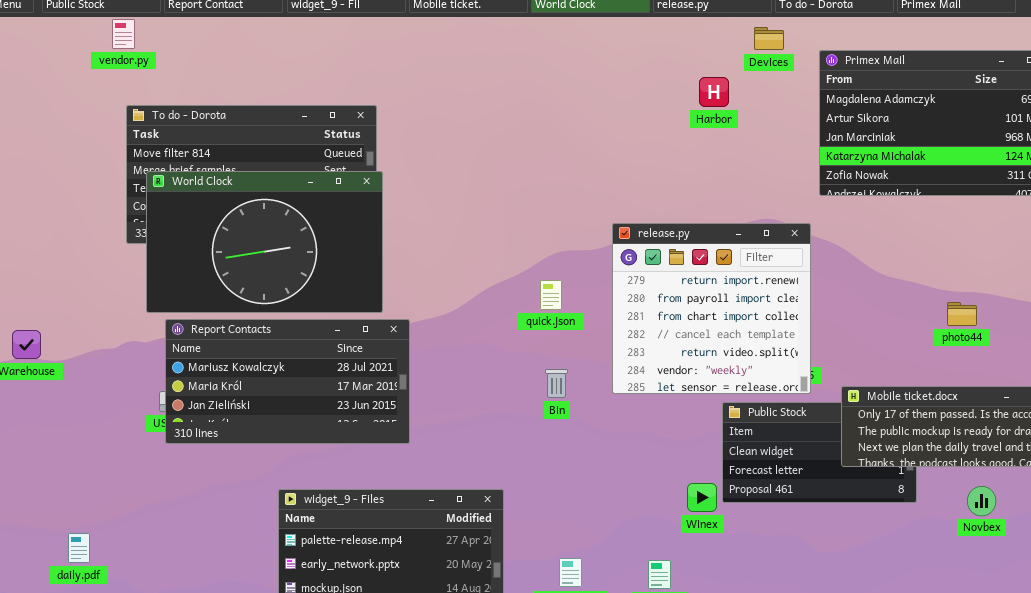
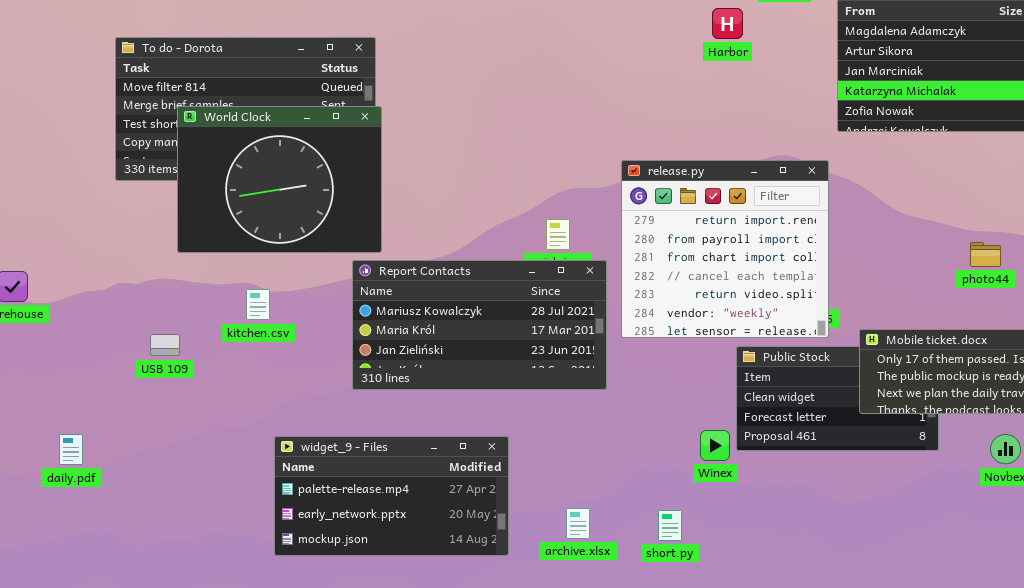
World Clock: [146,171,383,313] -> [177,106,382,253], resized
Report Contacts: [165,319,410,444] -> [352,260,607,390], moved
daily.pdf: [68,533,90,563] -> [59,434,83,465], moved

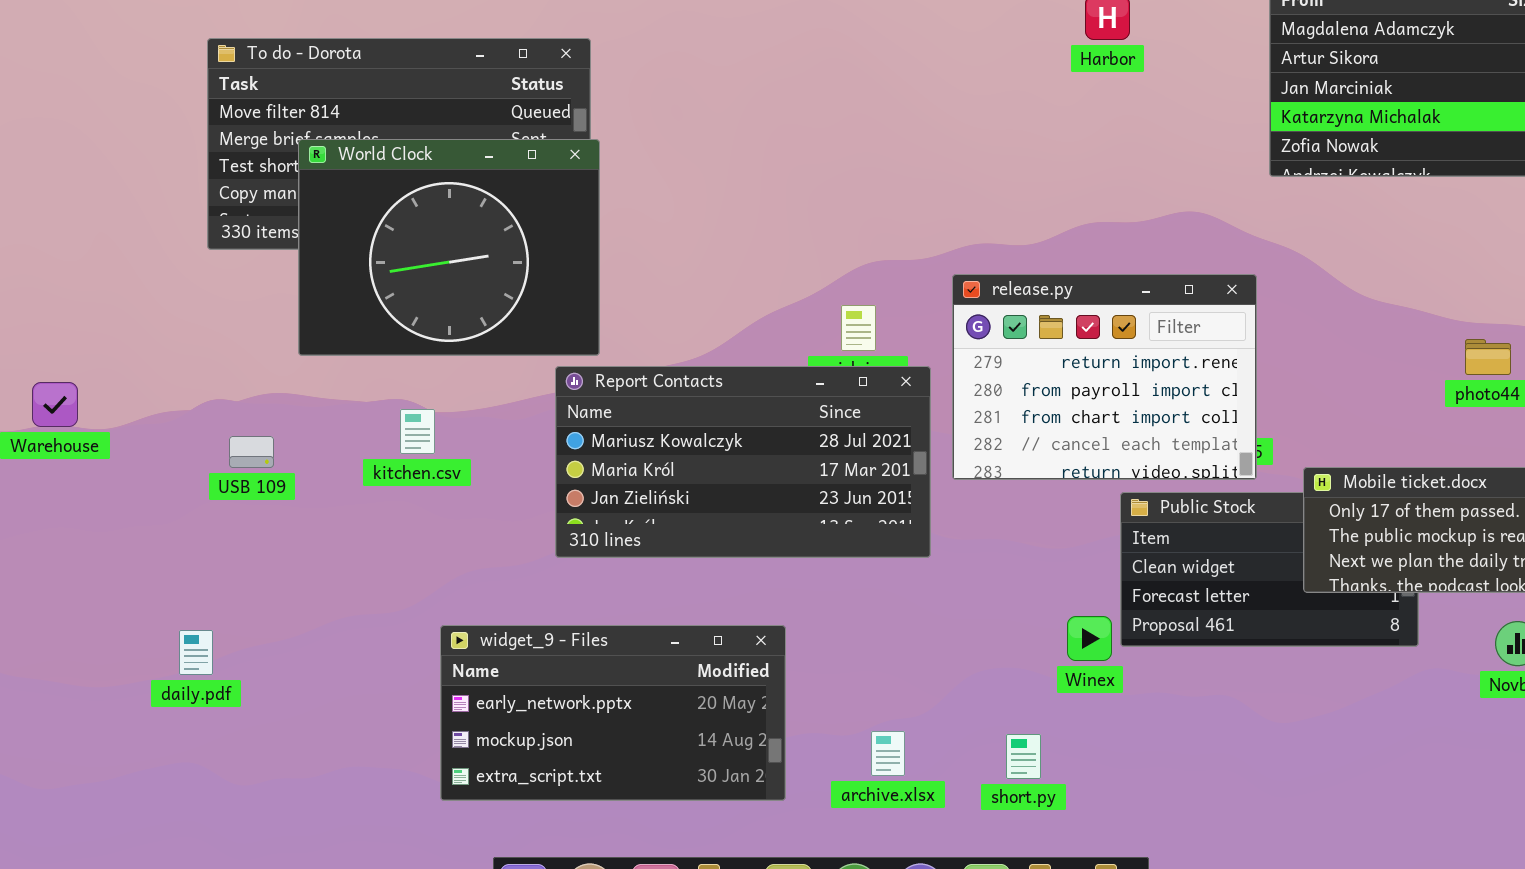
release.py: [621,160,829,338] -> [952,274,1257,480], resized
USB 109: [150,334,180,356] -> [229,436,274,468], moved
daily.pdf: [59,434,83,465] -> [179,630,213,675], moved
widget_9 - Files: [274,436,509,556] -> [440,625,786,801], scrolled down 1 row

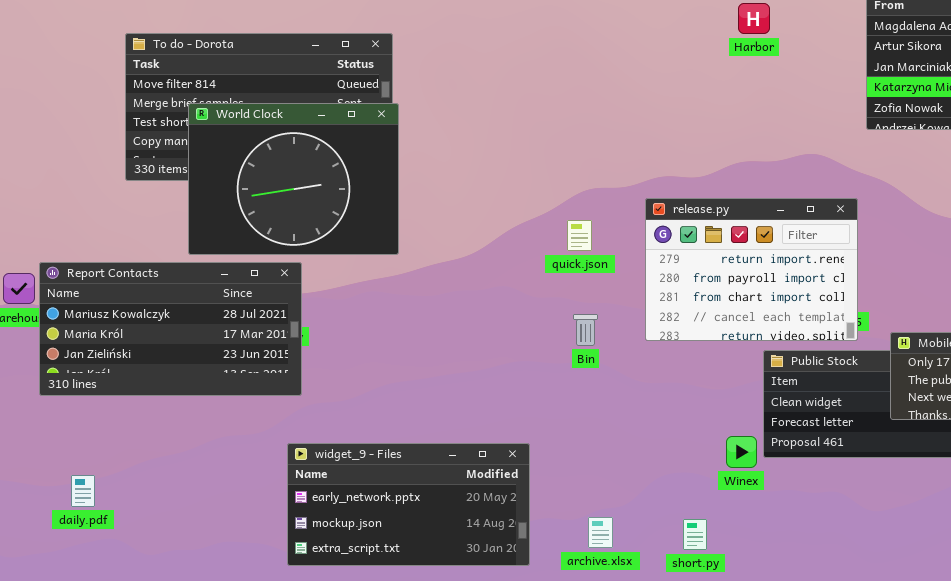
Report Contacts: [555,366,931,558] -> [39,262,302,396], moved
daily.pdf: [179,630,213,675] -> [71,475,95,507], moved

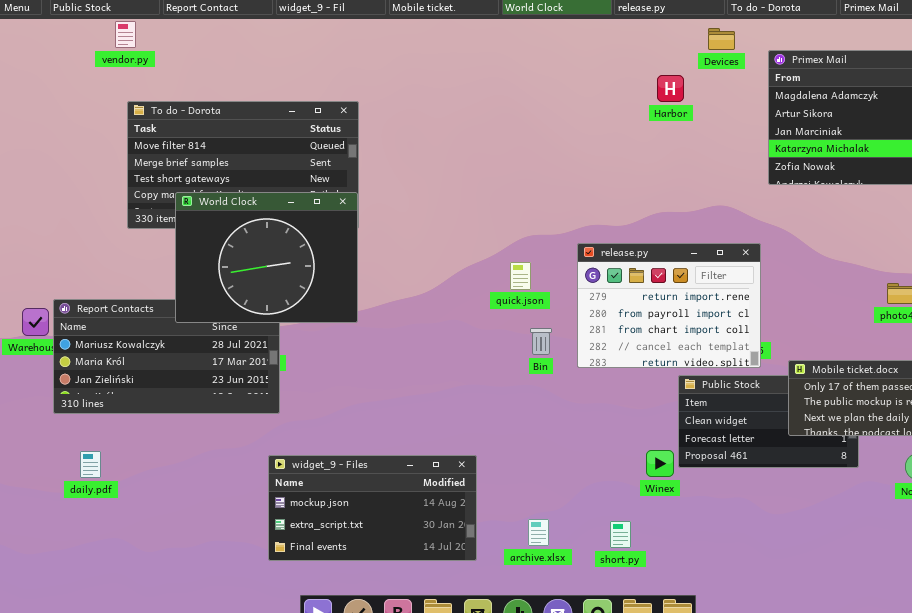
World Clock: [188,103,399,255] -> [175,192,358,323], moved
Bin: [573,314,598,346] -> [530,328,552,355], moved
widget_9 - Files: [287,443,530,566] -> [268,455,477,561], scrolled down 1 row
daily.pdf: [71,475,95,507] -> [80,451,101,478], moved

